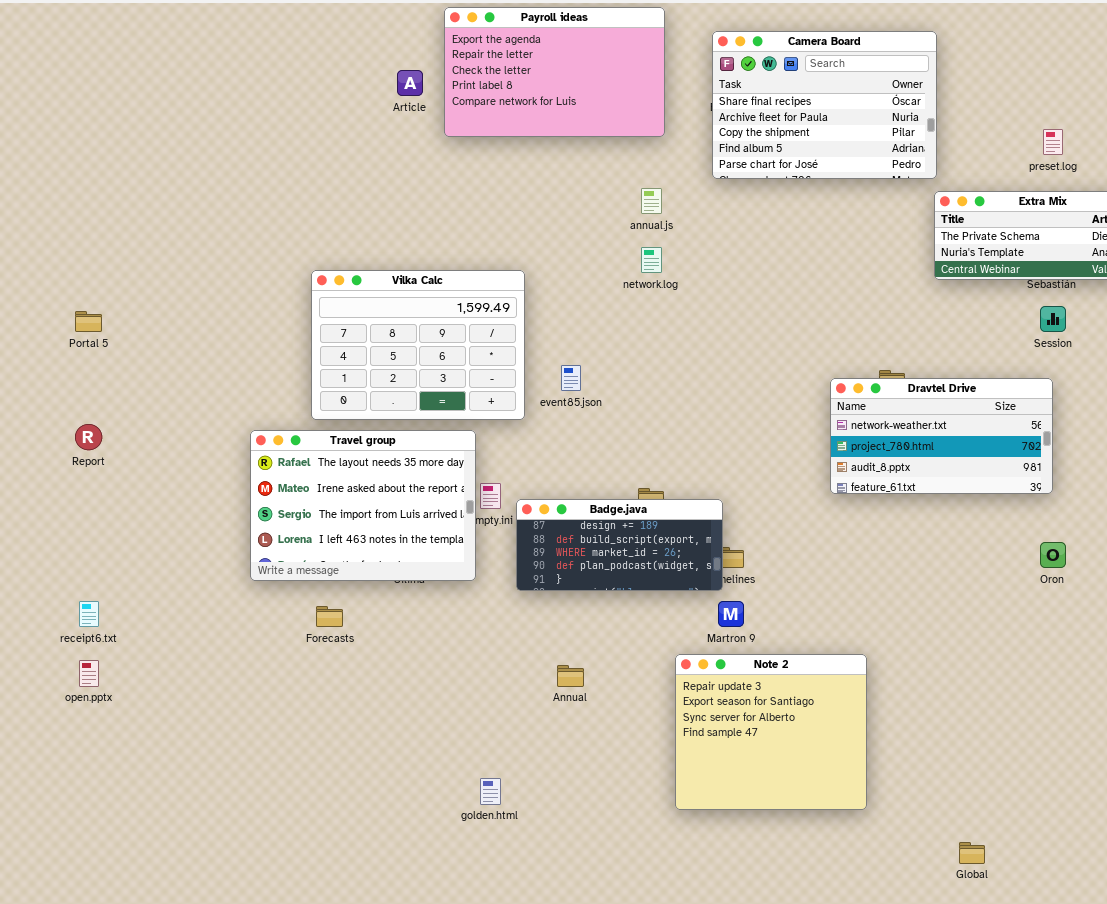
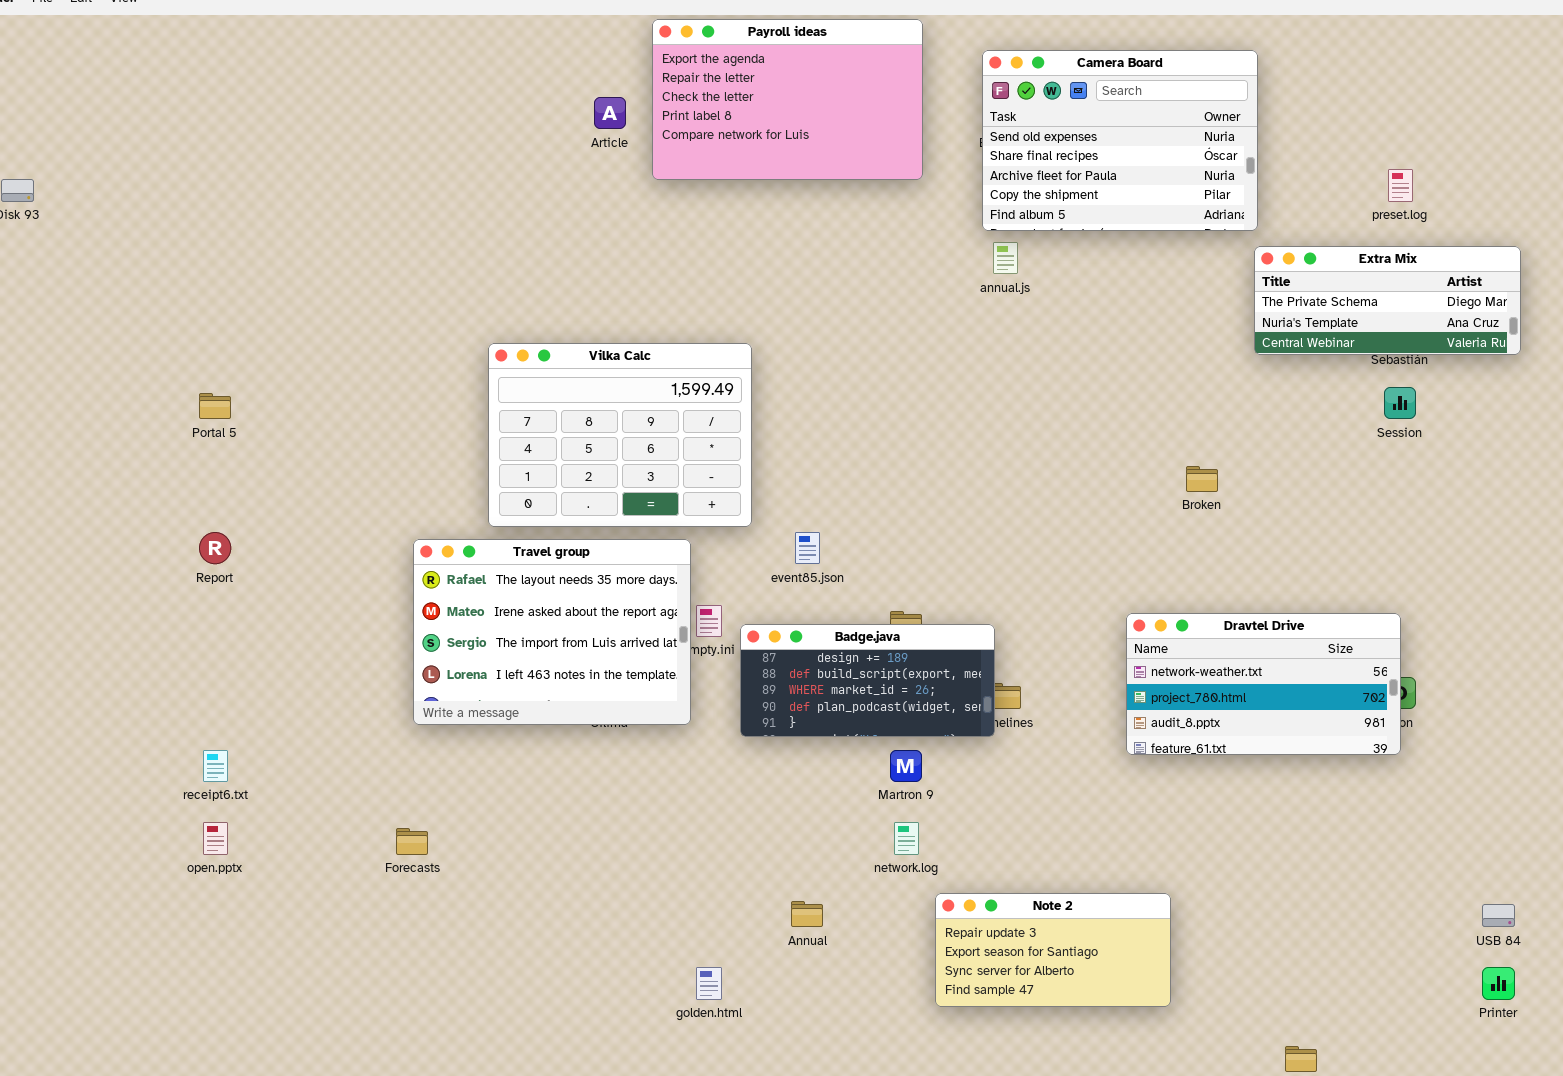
Camera Board: [712,31,937,179] -> [982,50,1258,231], scrolled up 1 row
annual.js: [641,188,662,214] -> [993,242,1018,274], moved
network.log: [641,247,662,273] -> [894,822,919,855], moved
event85.json: [561,365,581,391] -> [795,532,820,564], moved
Dravtel Drive: [830,378,1053,494] -> [1126,613,1401,755], moved
Martron 9: [718,601,744,627] -> [890,750,922,782], moved
Forecasts: [316,606,343,627] -> [396,828,428,855], moved
Note 2: [675,654,867,810] -> [935,893,1171,1007], resized
Annual: [557,665,584,687] -> [791,901,823,927], moved

